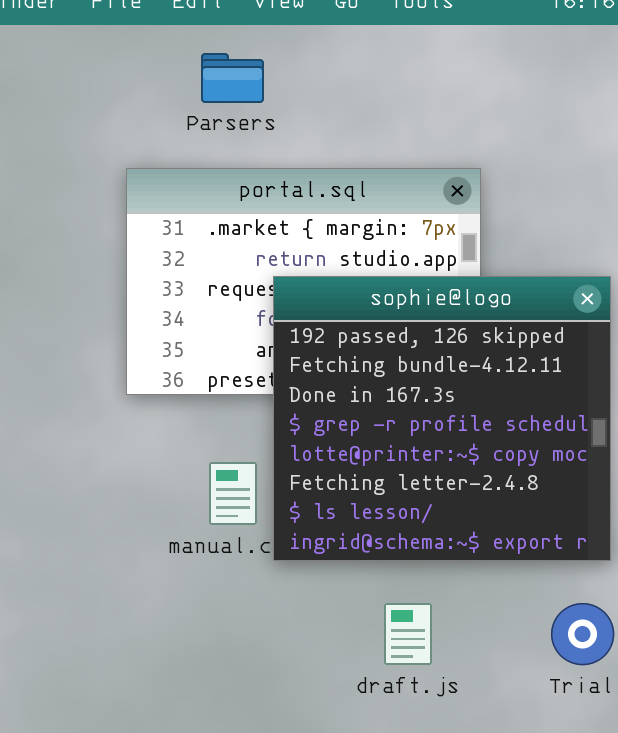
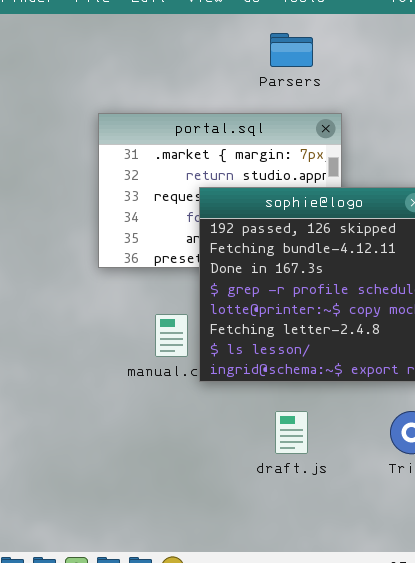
Parsers: [201,53,264,103] -> [270,33,313,67], moved

